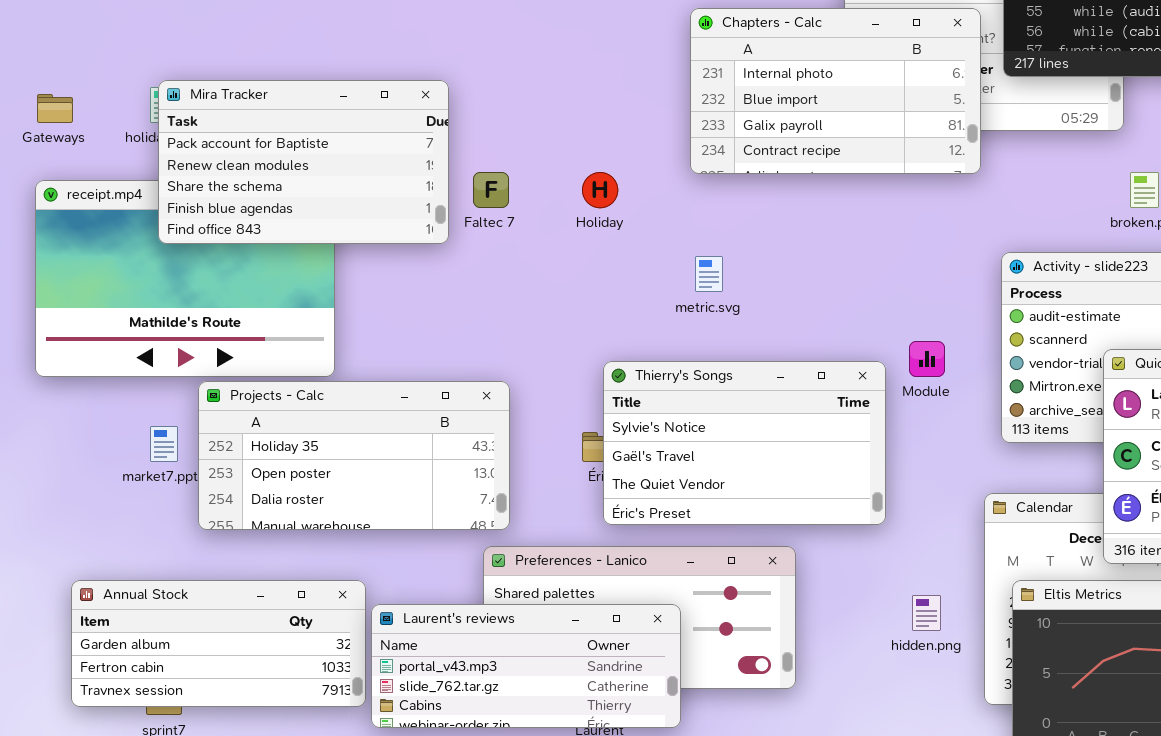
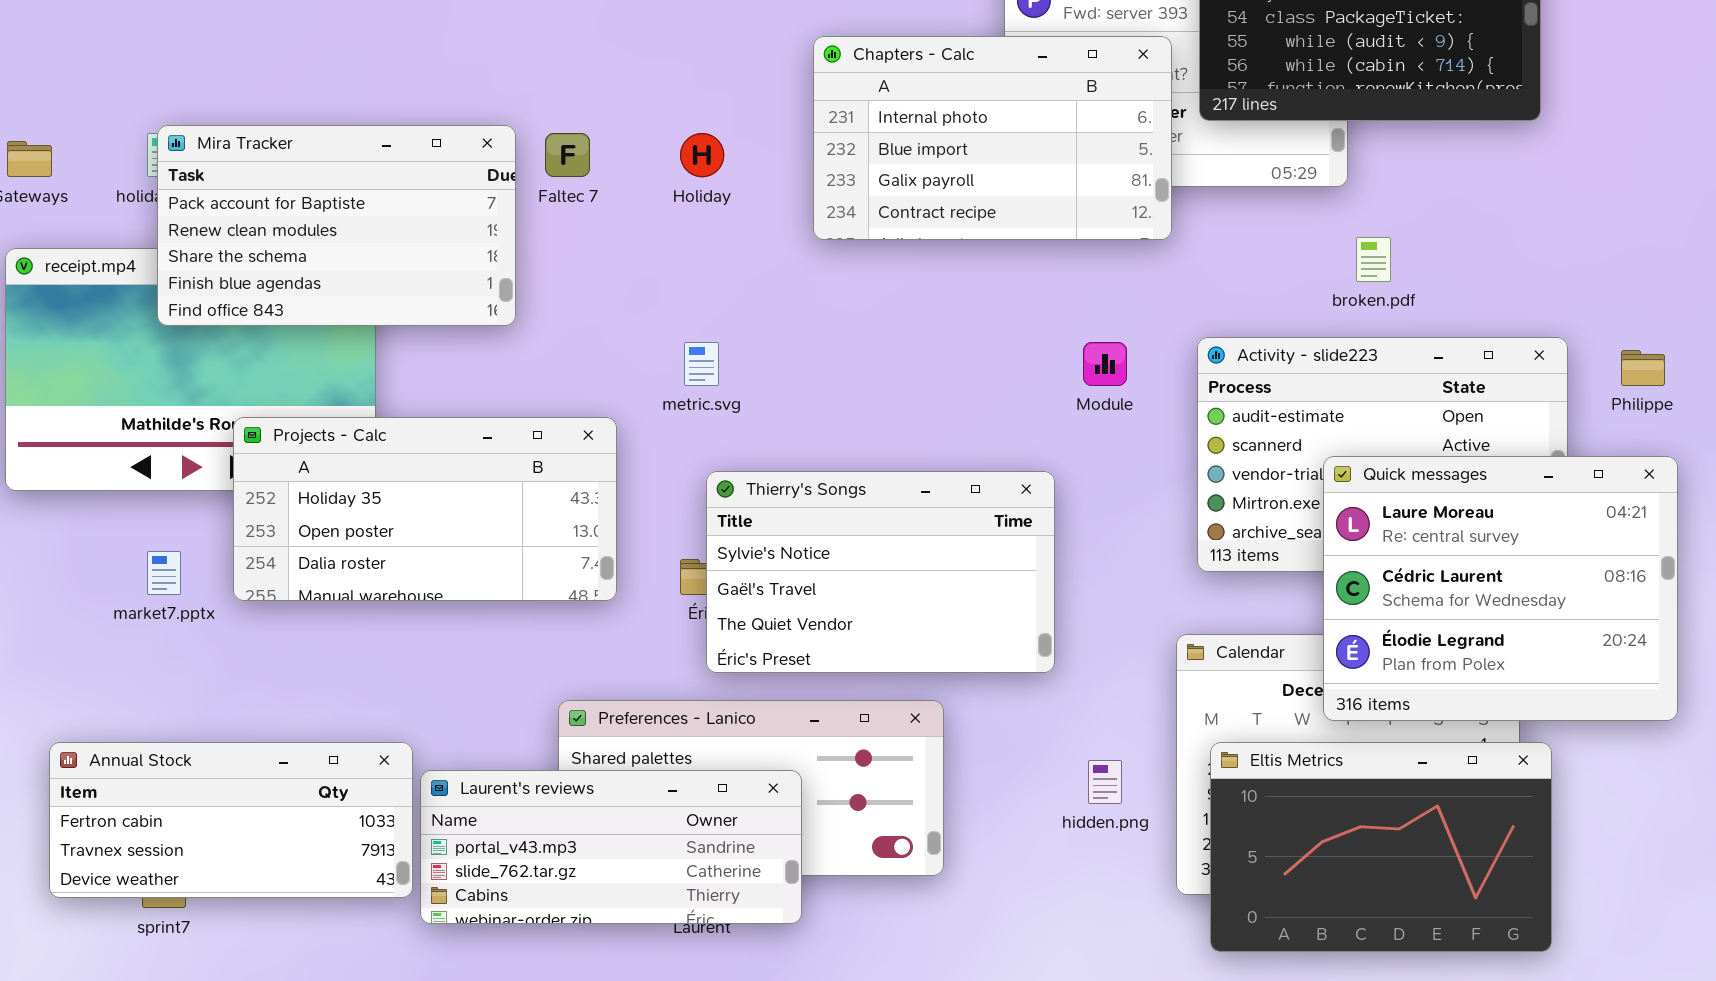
Faltec 7: [473,172,509,208] -> [545,133,590,177], moved
Holiday: [582,172,618,208] -> [680,133,724,177], moved
metric.svg: [695,256,723,292] -> [684,342,719,386], moved
Module: [909,341,945,377] -> [1083,342,1127,386], moved
Projects - Calc: [198,381,510,530] -> [233,417,617,601], moved
Annual Stock: [71,580,366,707] -> [49,742,413,898], scrolled down 1 row

